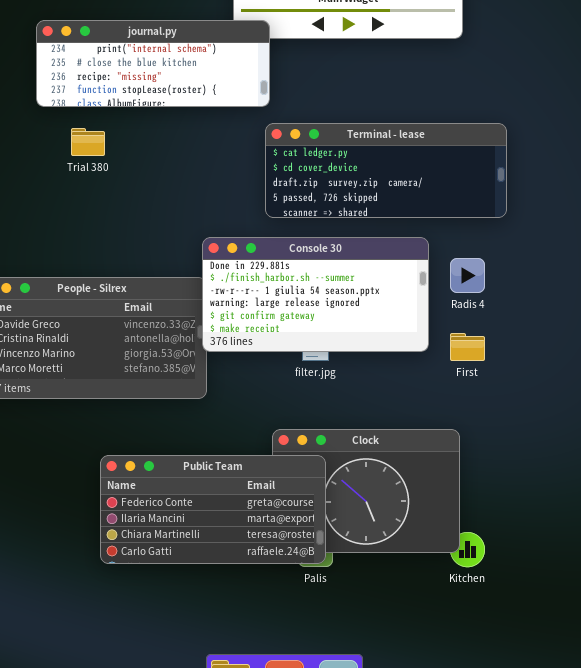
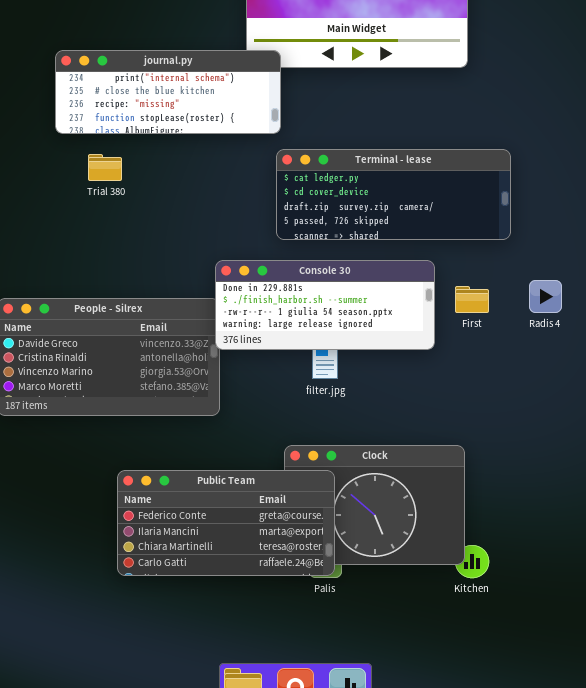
Console 30: [202,237,429,352] -> [215,260,435,350], resized
Radis 4: [450,258,485,293] -> [529,280,562,313], moved
First: [450,333,485,361] -> [455,286,489,313], moved

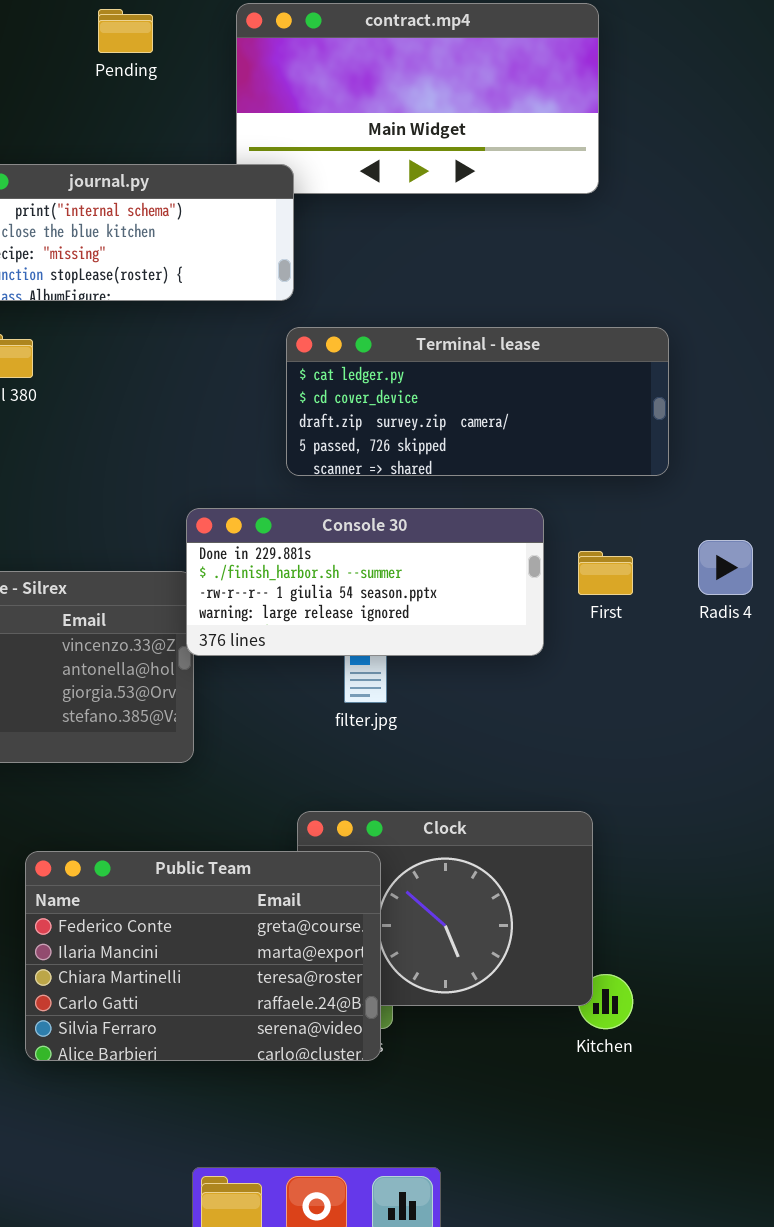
Public Team: [117,470,335,576] -> [25,851,381,1061], resized

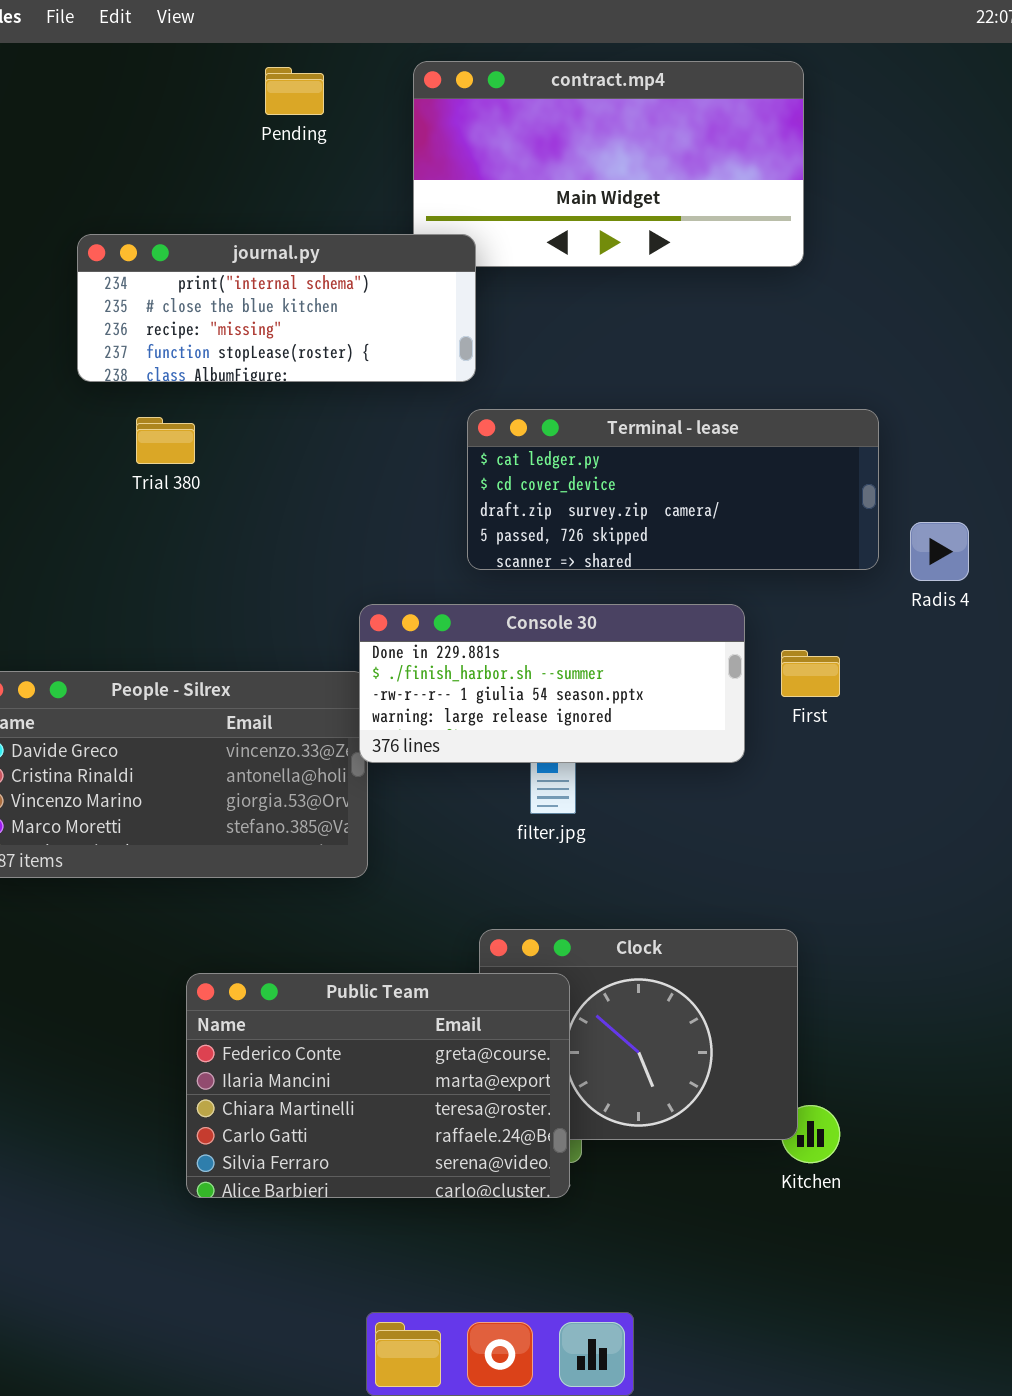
Radis 4: [698,540,753,595] -> [910,522,969,581], moved

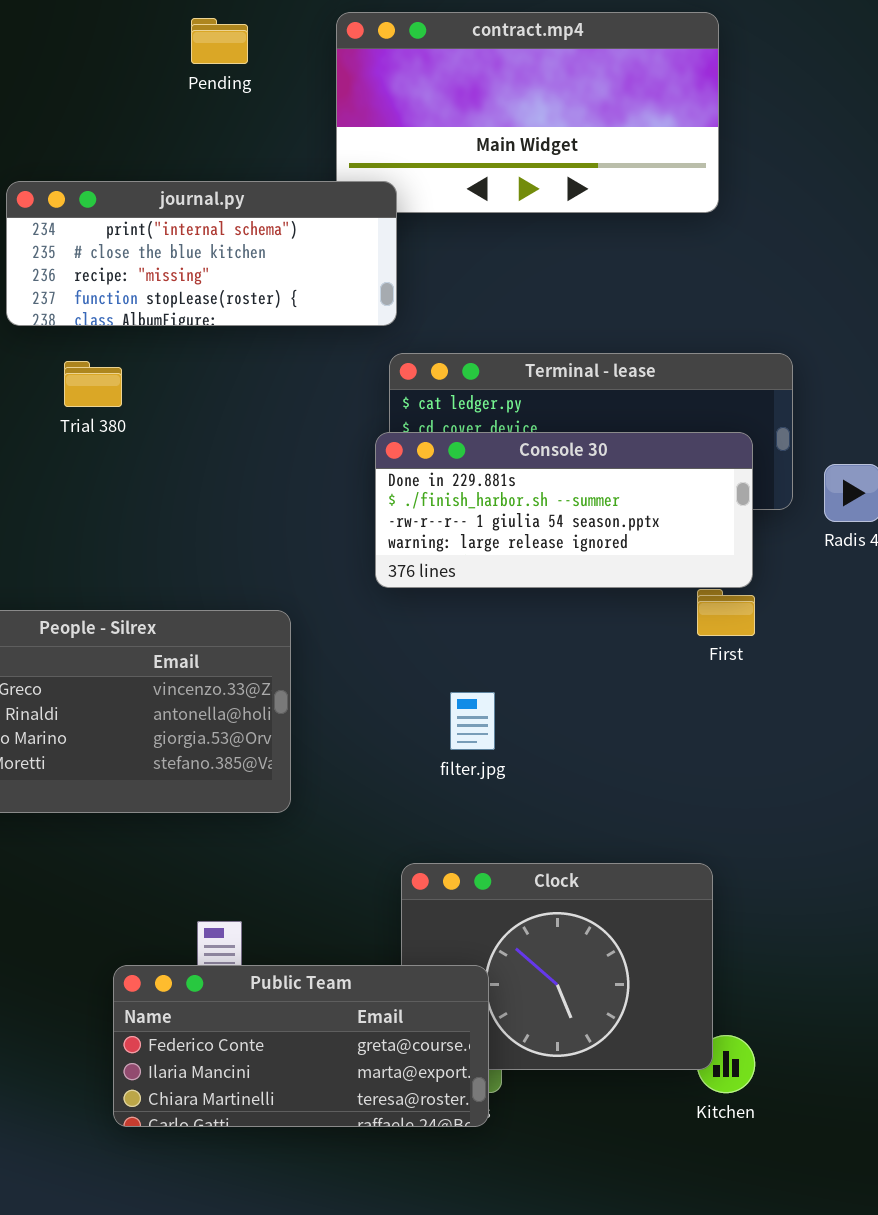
Console 30: [359,604,745,763] -> [375,432,753,588], moved
Public Team: [186,973,570,1198] -> [113,965,489,1127], resized

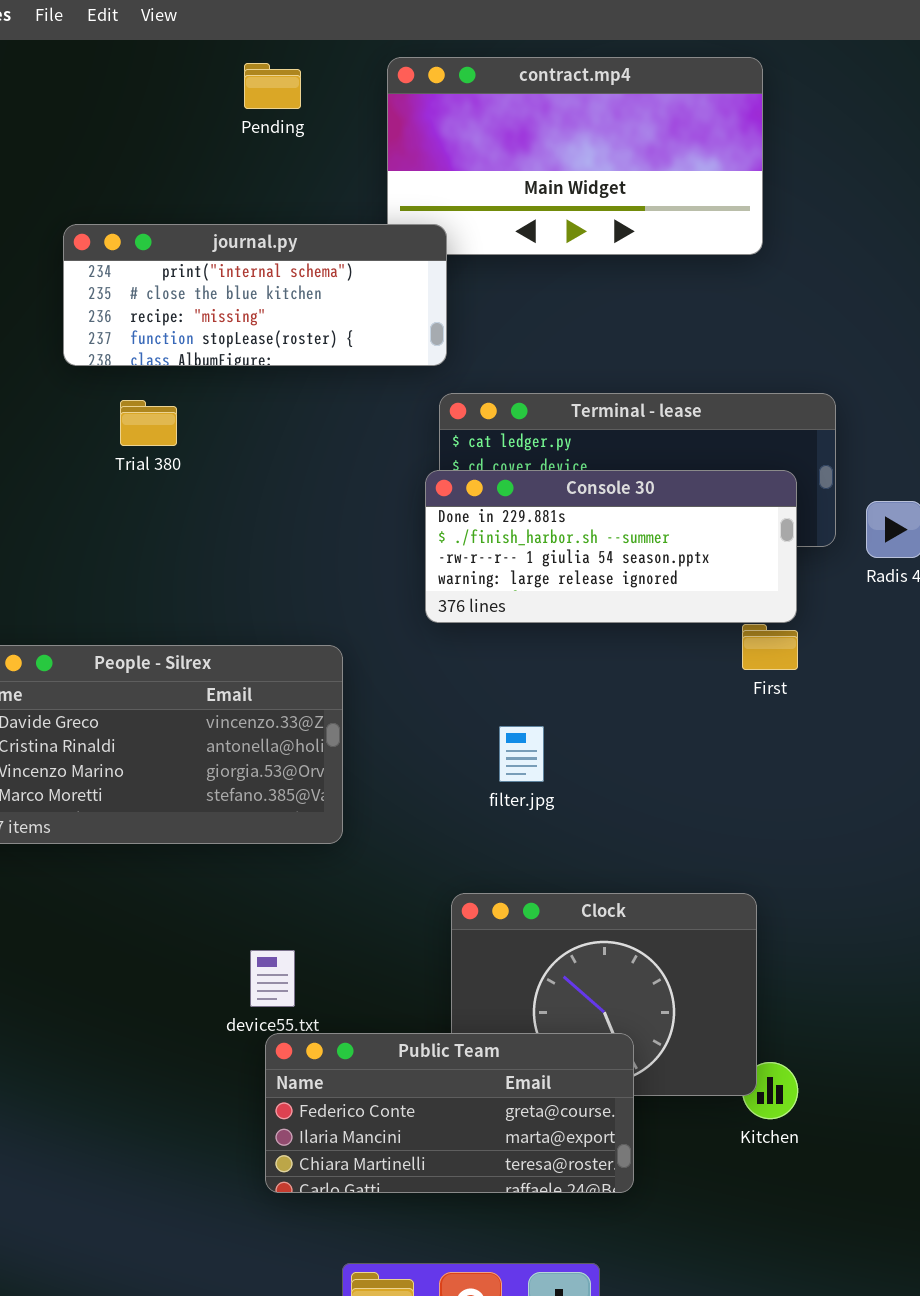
Public Team: [113,965,489,1127] -> [265,1033,634,1193], moved

